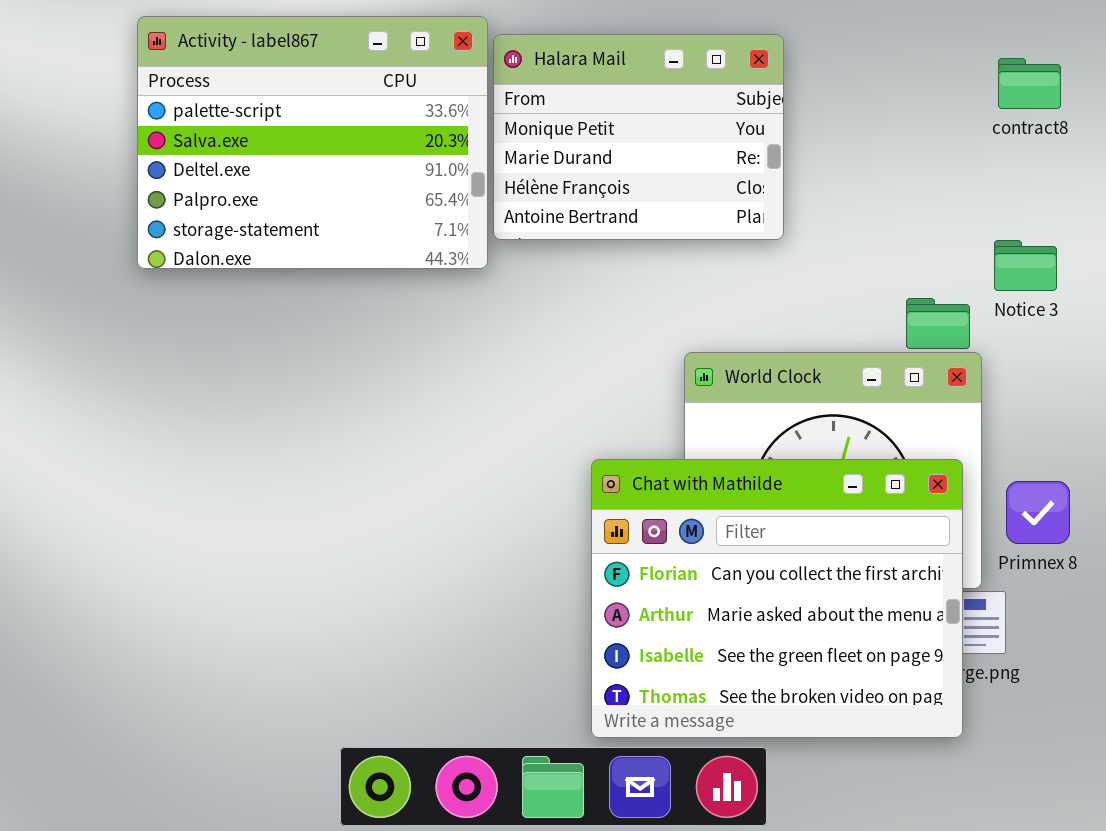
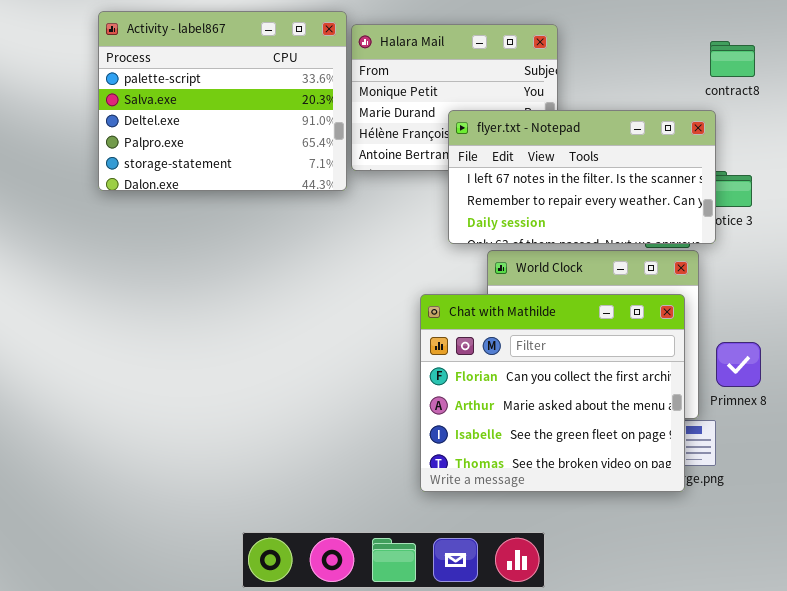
flyer.txt - Notepad: none -> [448,110,716,244], opened
Chat with Mathilde: [591,459,963,738] -> [420,294,685,492], moved

